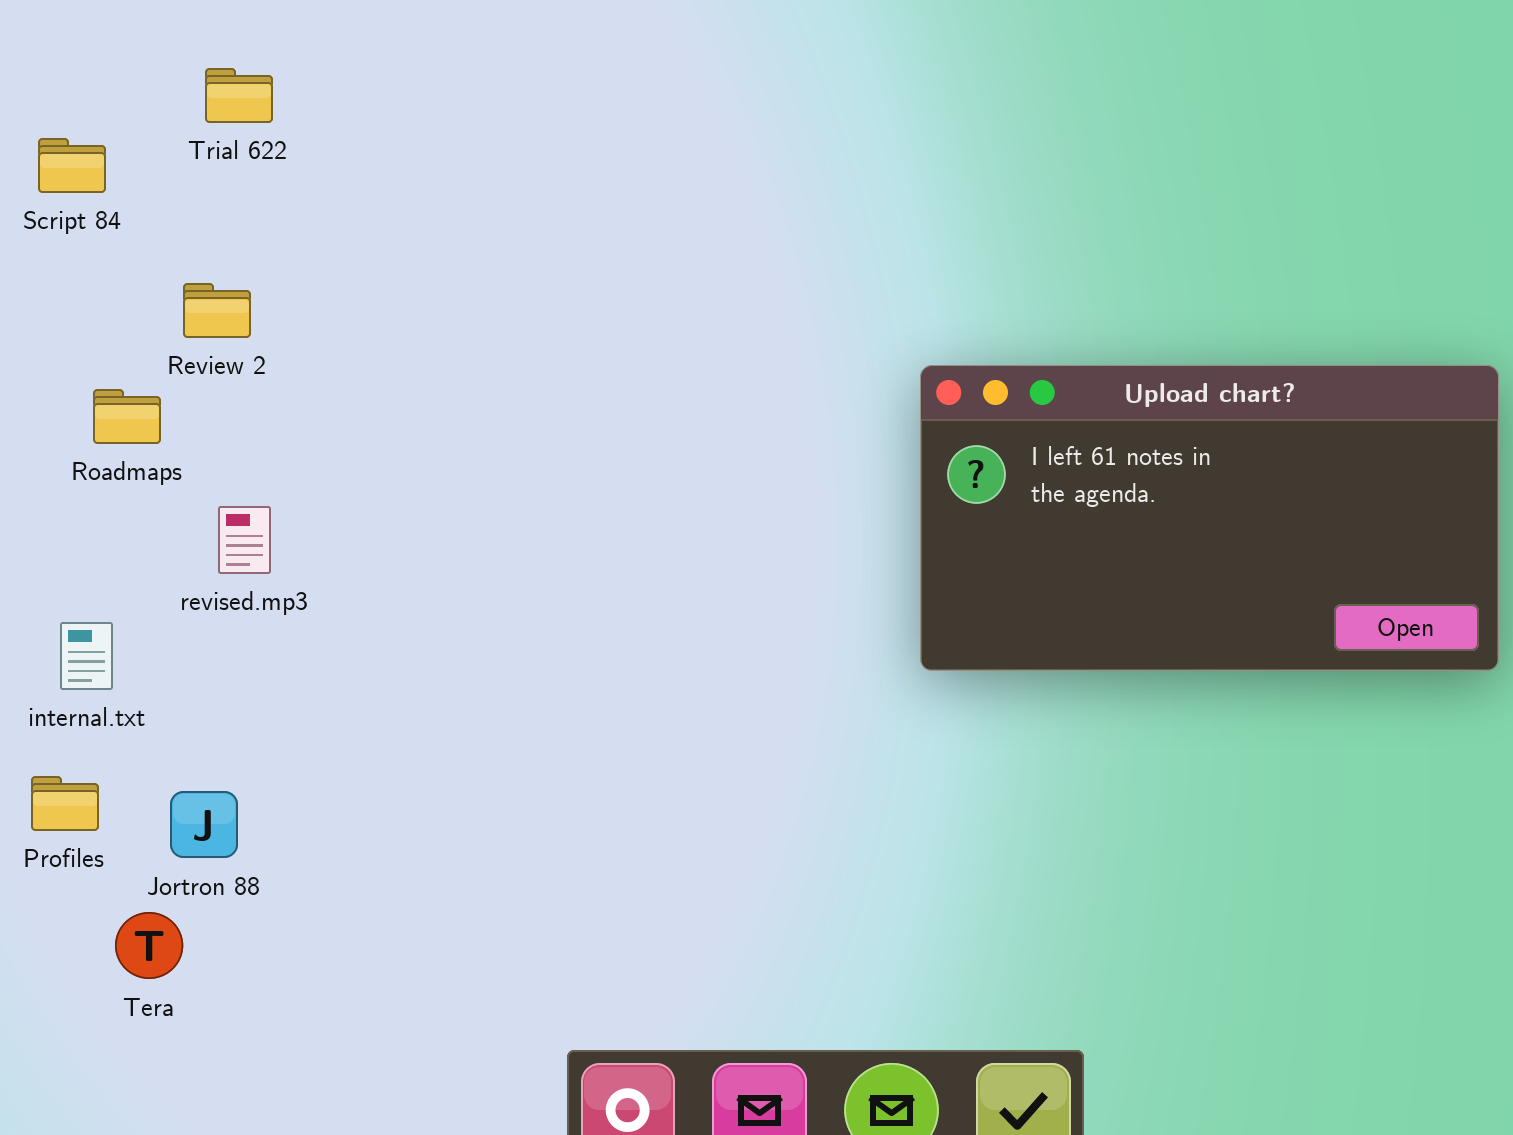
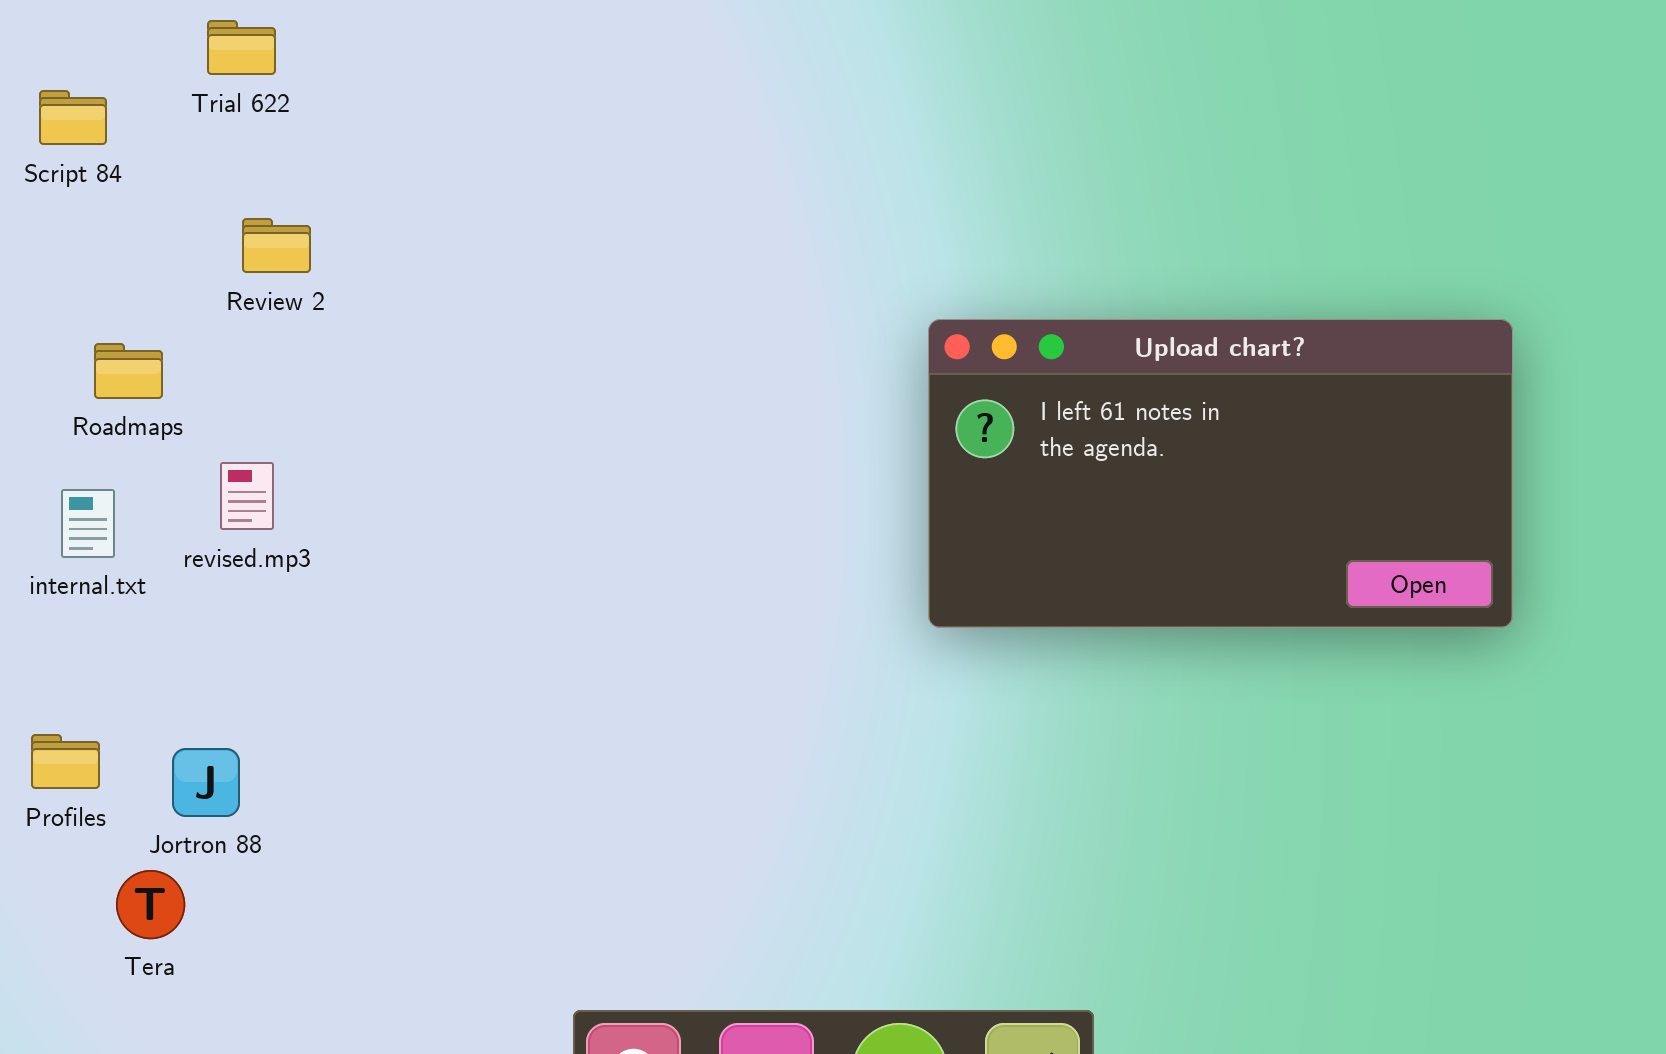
Review 2: [183,283,251,338] -> [242,218,311,273], moved
internal.txt: [60,622,113,690] -> [61,489,115,558], moved

